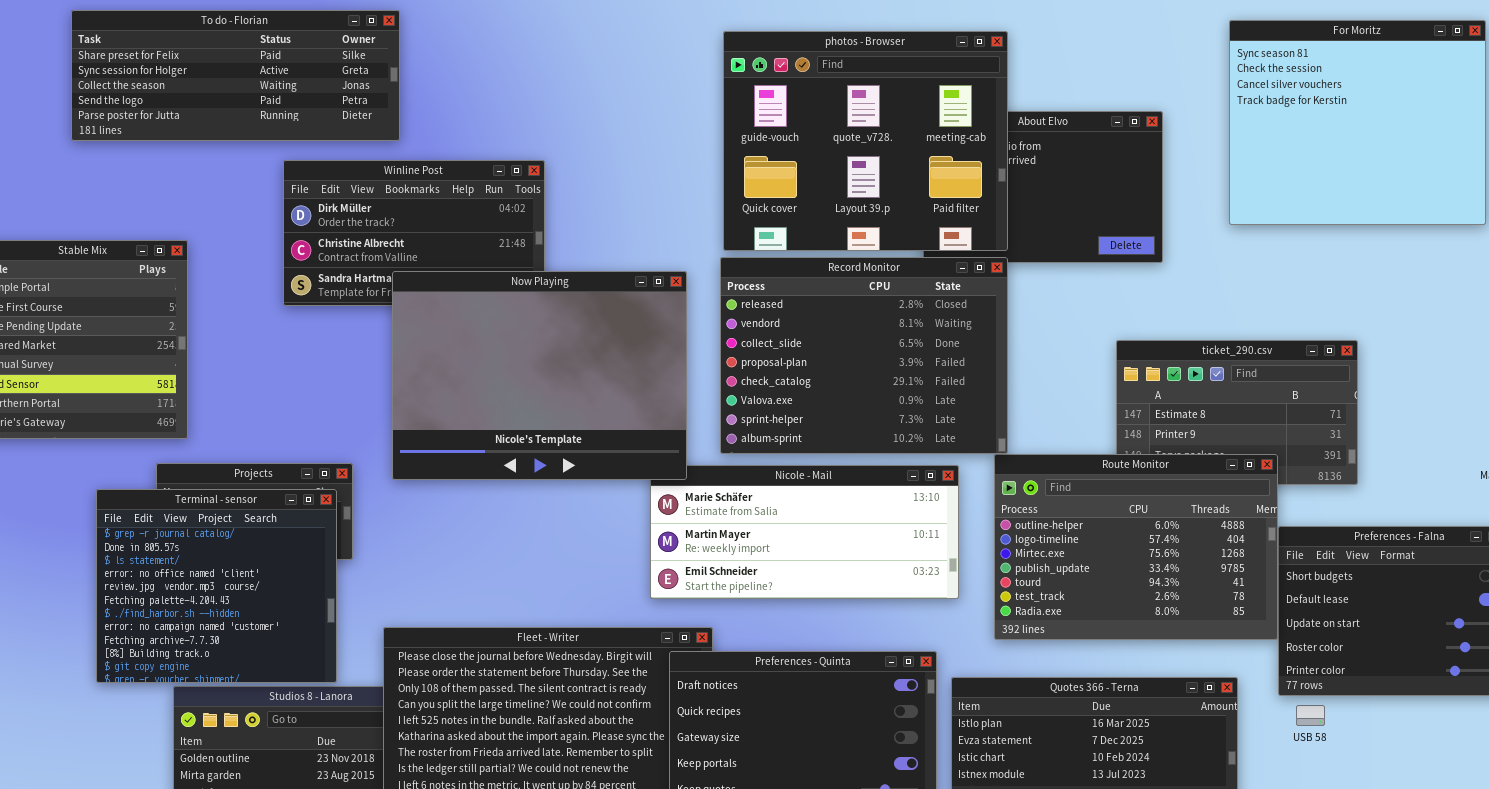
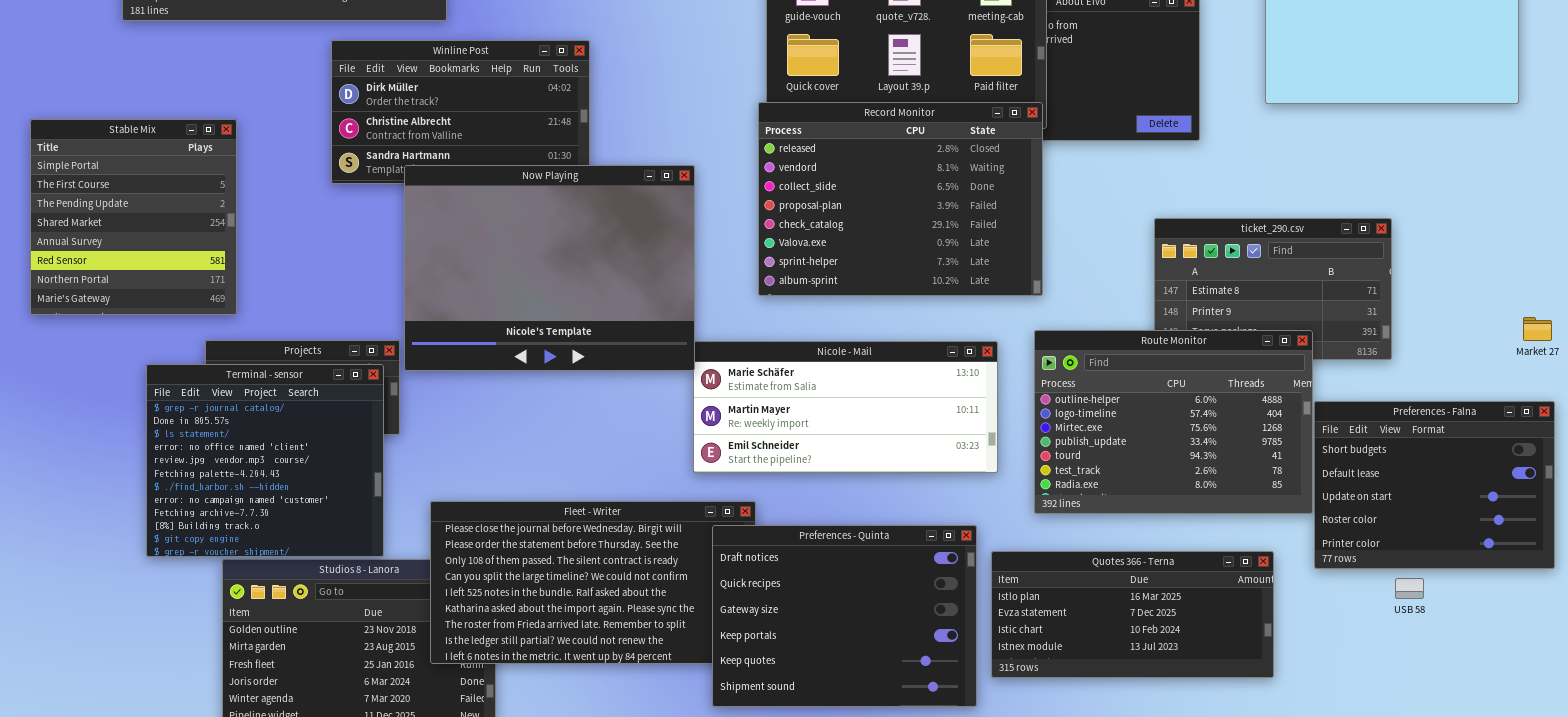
Record Monitor: [720,257,1008,454] -> [758,102,1043,296], moved
Now Playing: [392,271,687,480] -> [404,165,695,371], moved
USB 58: [1296,705,1325,726] -> [1395,578,1424,599], moved

